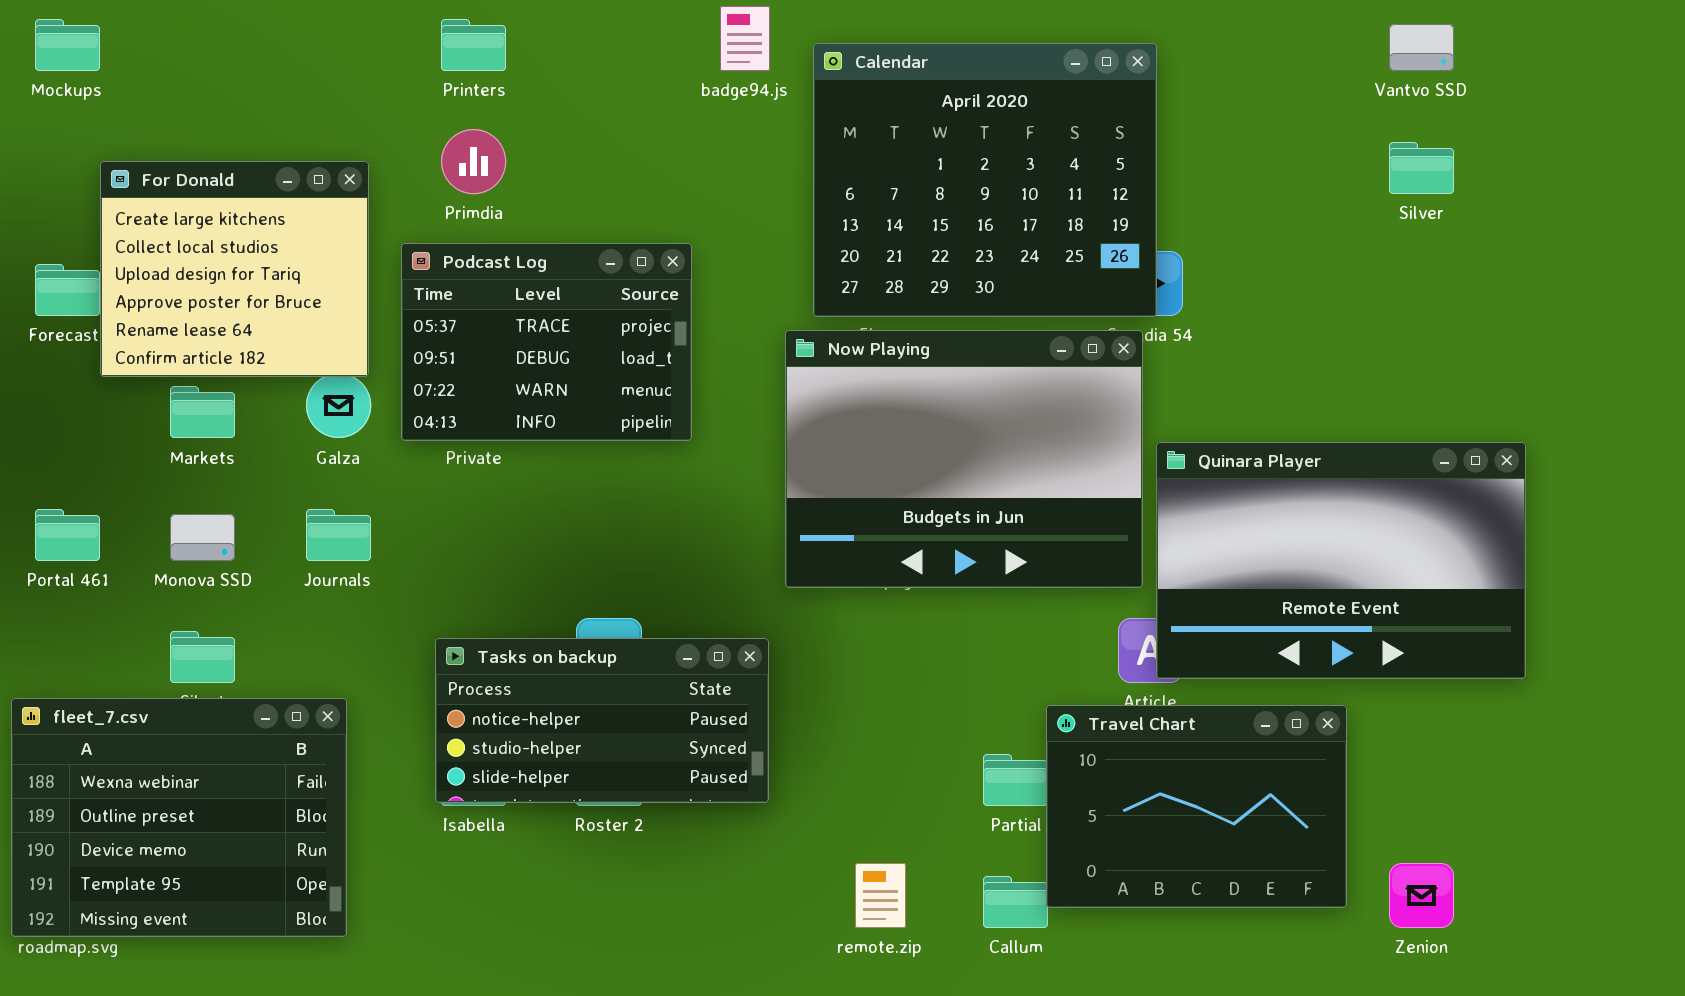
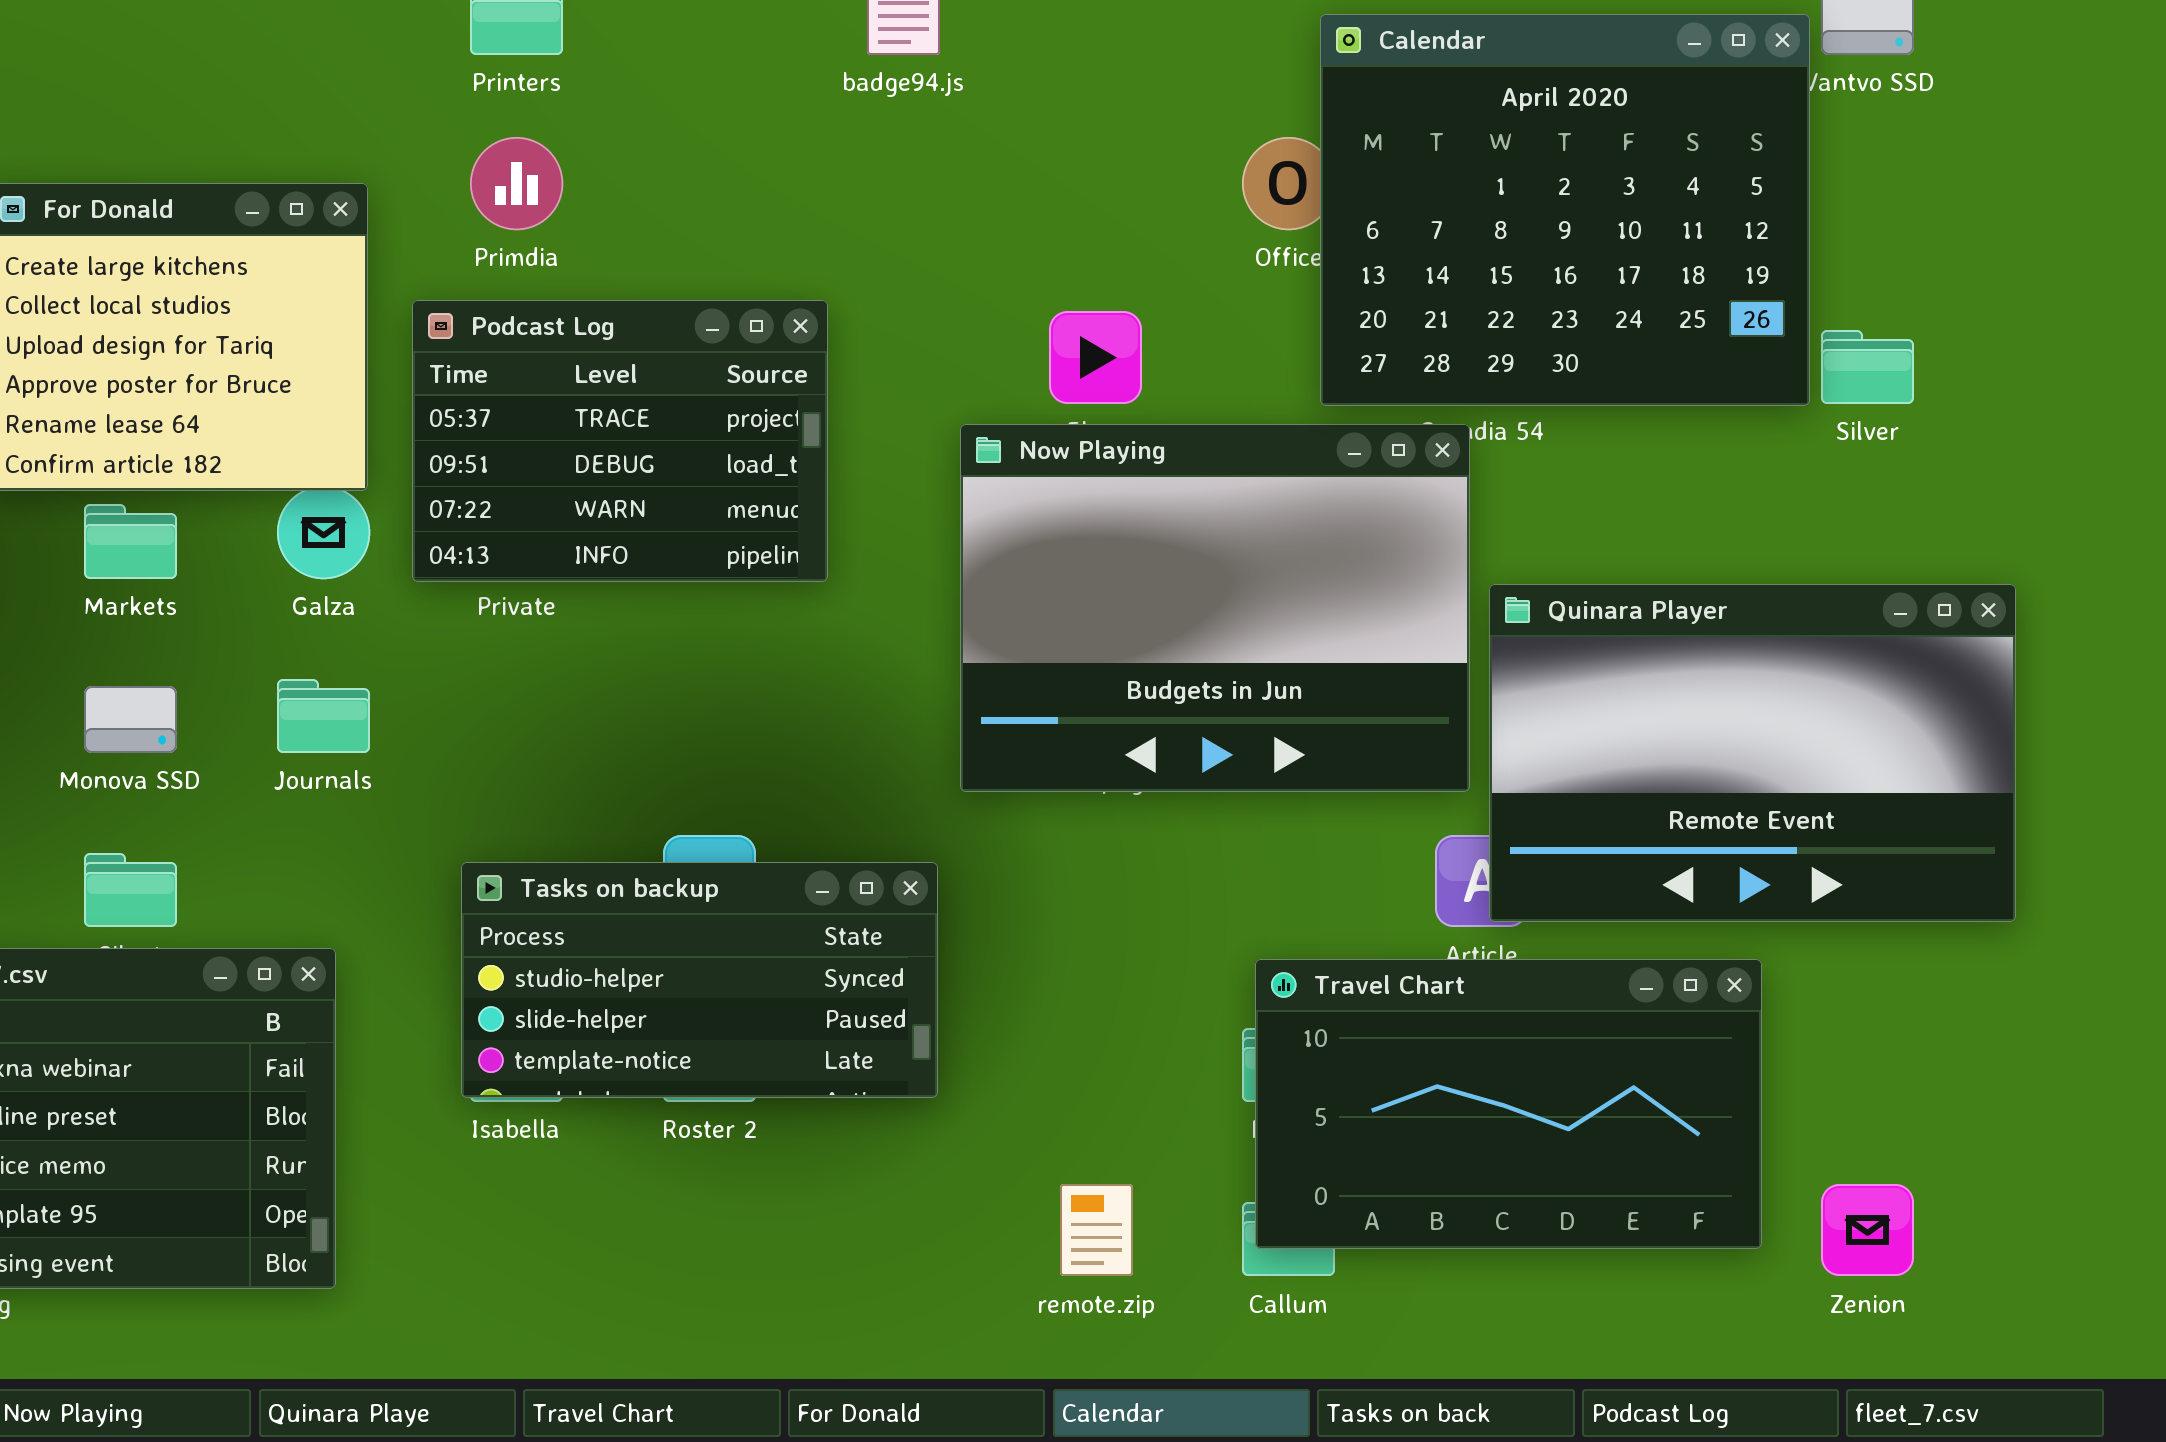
Calendar: [813,43,1157,317] -> [1320,14,1810,406], moved
Silver: [1389,142,1454,194] -> [1821,330,1914,404], moved
Tasks on backup: [435,638,769,803] -> [461,862,938,1098], scrolled down 1 row
Travel Chart: [1046,705,1347,908] -> [1255,959,1762,1249], resized

